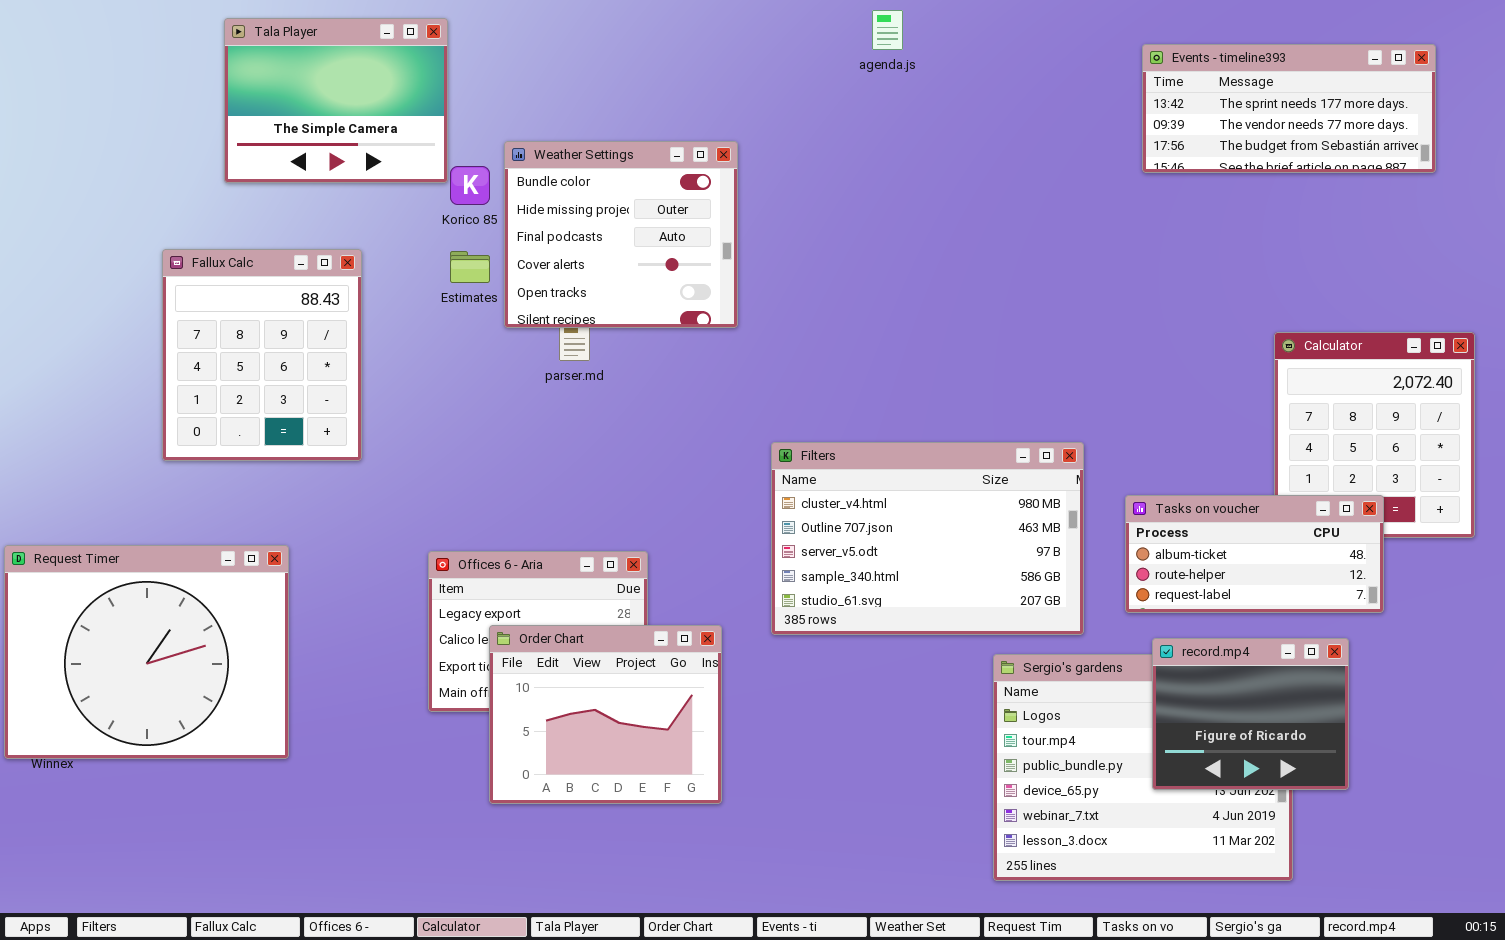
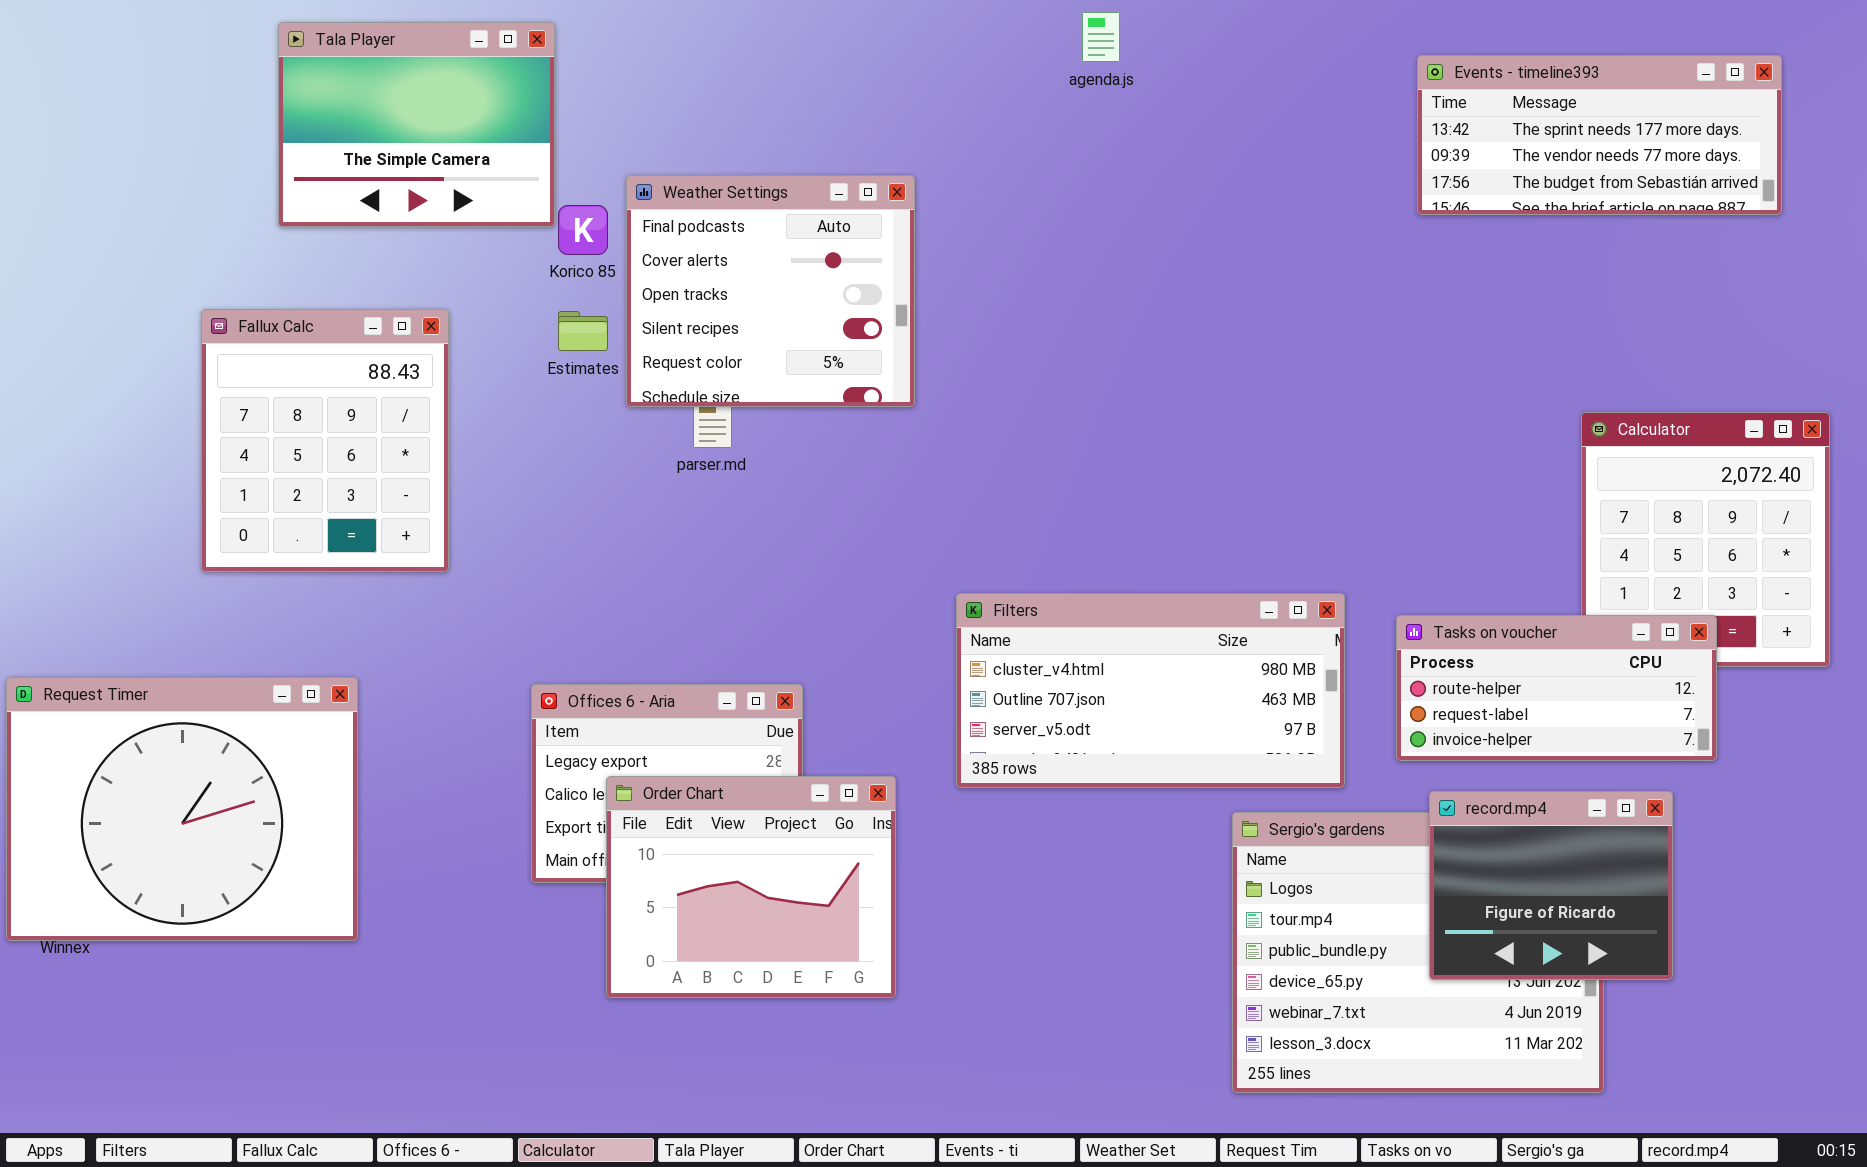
Weather Settings: [504,141,738,328] -> [626,175,915,407], scrolled down 2 rows
Filters: [771,442,1084,635] -> [956,593,1345,788], resized
Tasks on voucher: [1125,495,1384,613] -> [1396,615,1717,761], scrolled down 1 row

